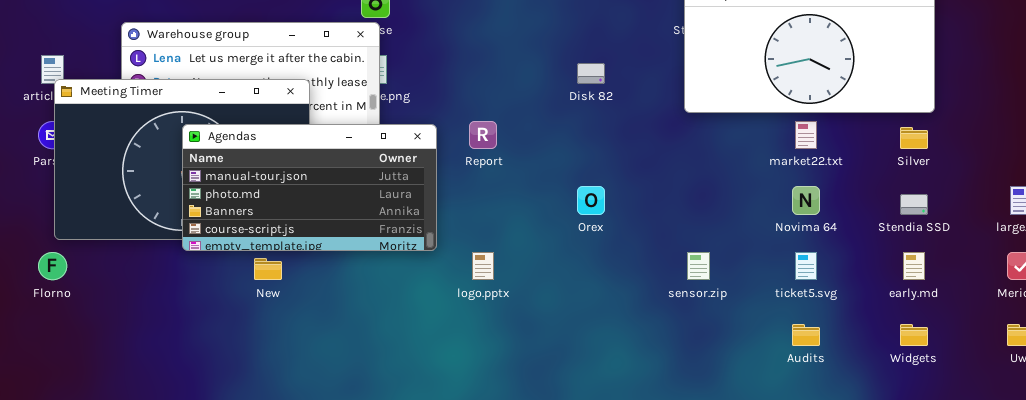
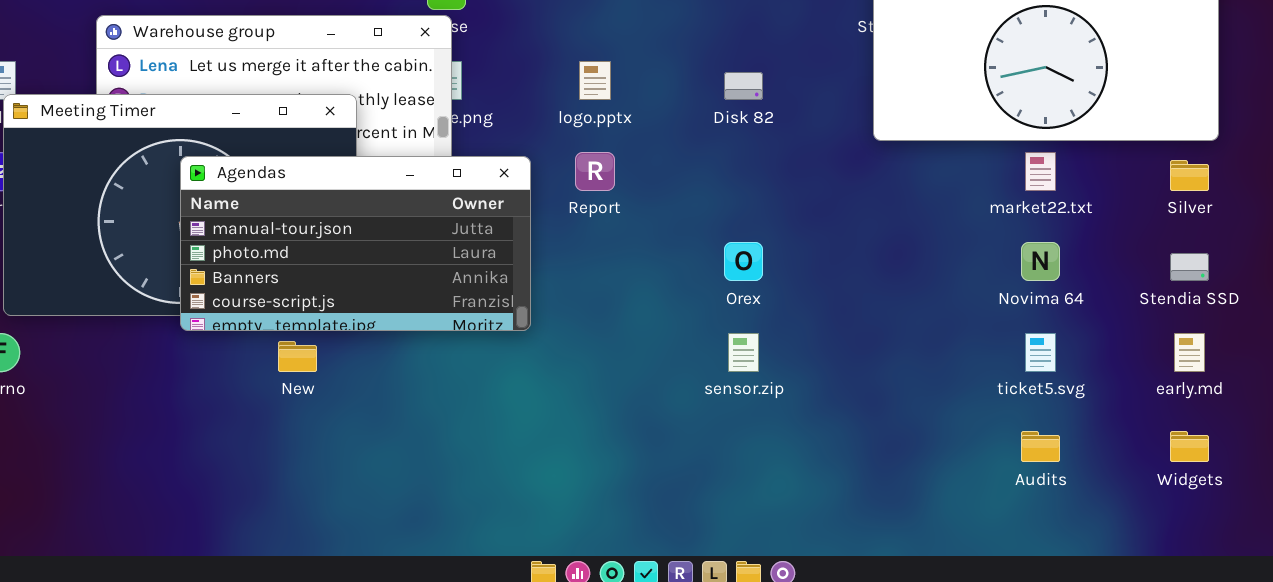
logo.pptx: [472,252,494,280] -> [579,61,611,100], moved
sensor.zip: [687,252,710,280] -> [728,333,759,372], moved

